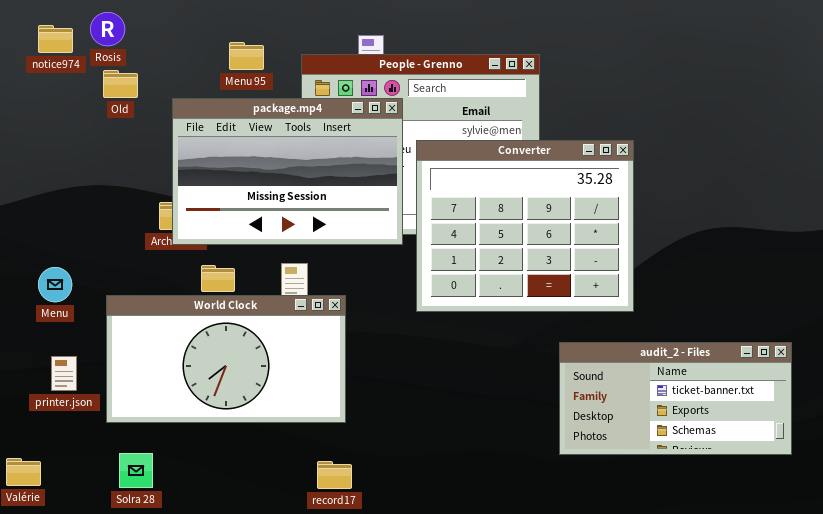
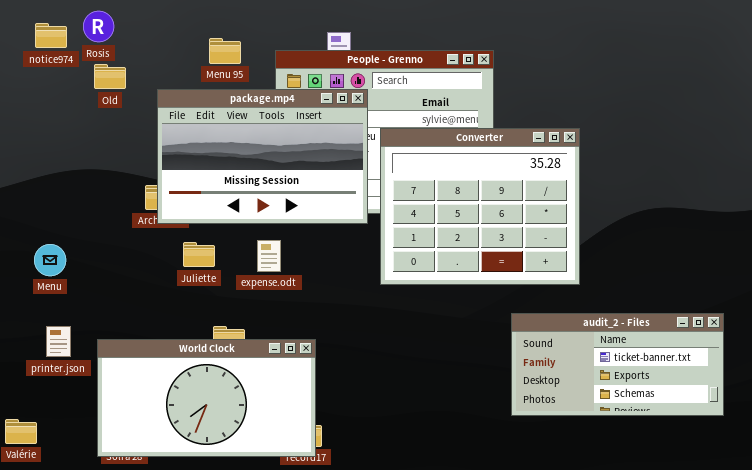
World Clock: [106,295,346,423] -> [97,339,316,457], moved

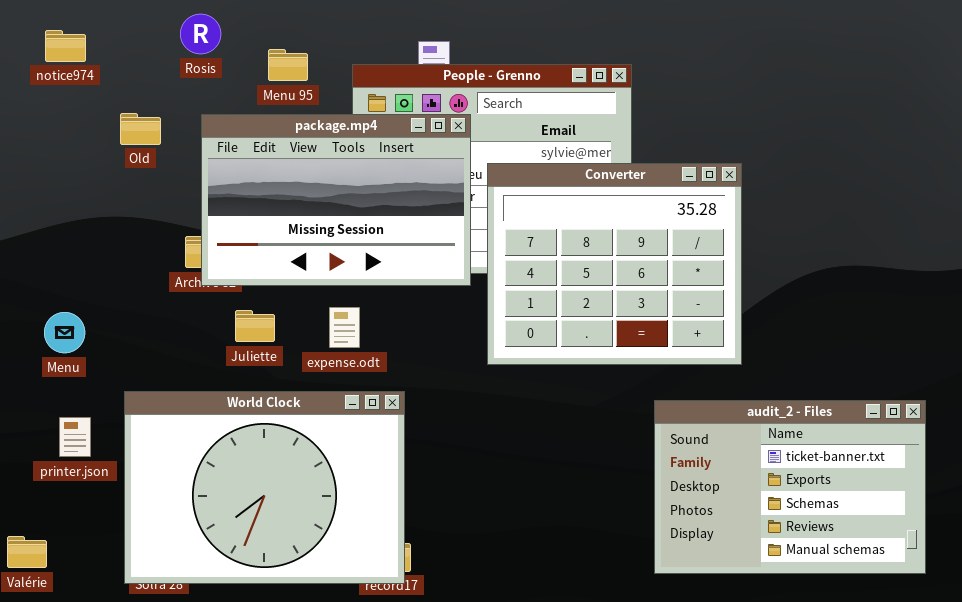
Rosis: [83,11,114,42] -> [180,14,221,54], moved
Old: [94,64,126,89] -> [120,113,161,145], moved
audit_2 - Files: [511,313,724,416] -> [654,400,926,574], resized
World Clock: [97,339,316,457] -> [124,391,405,584], resized

